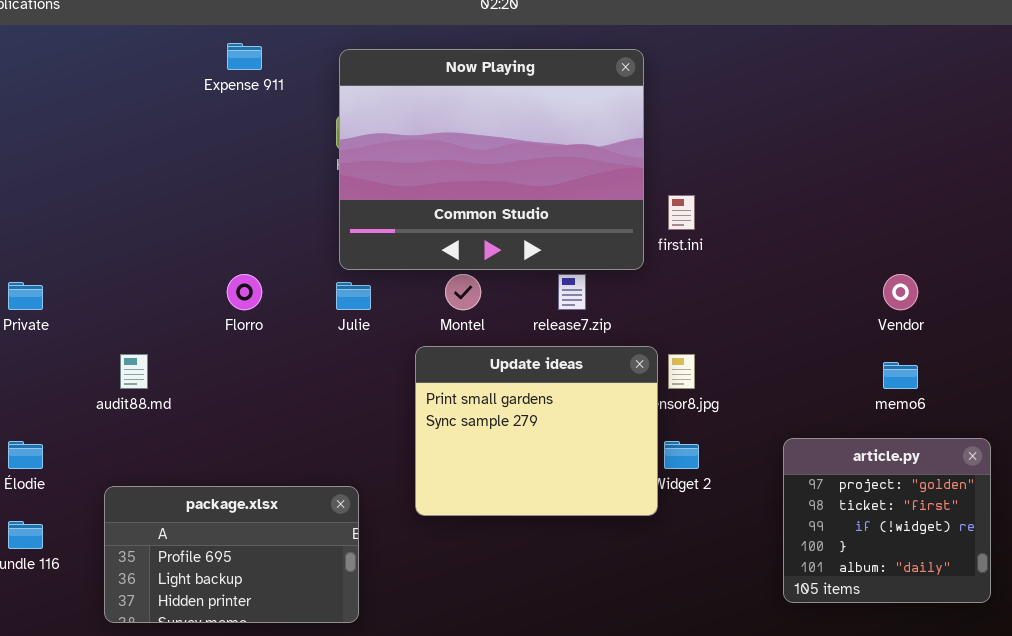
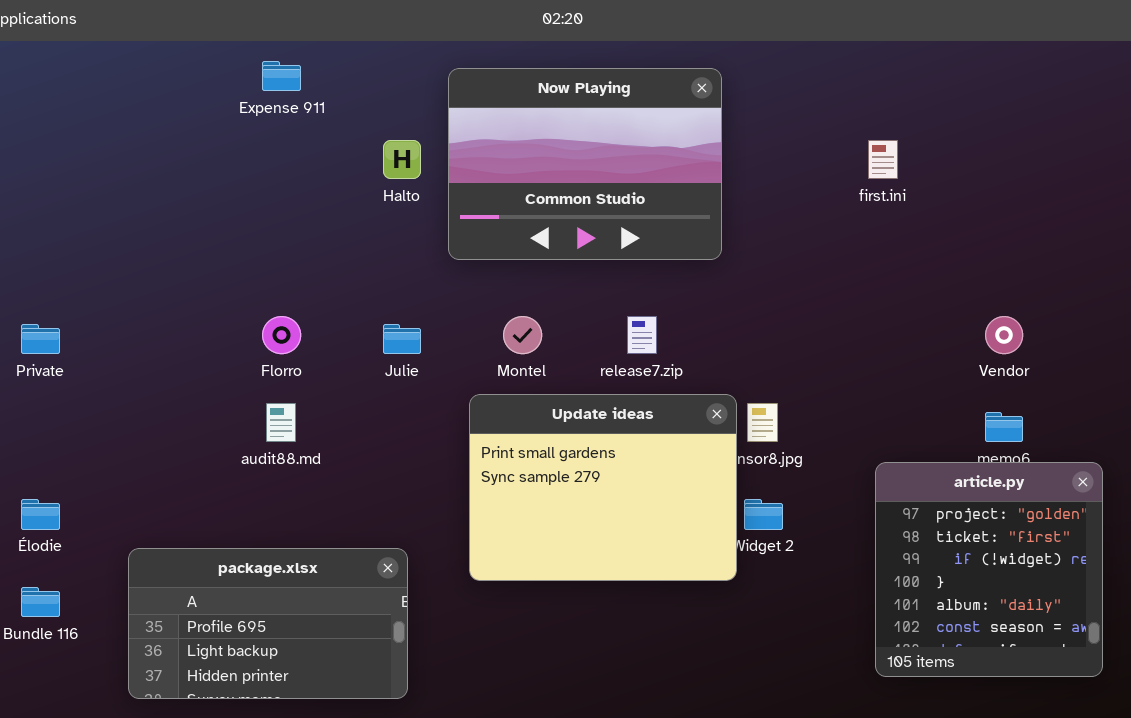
Now Playing: [339,49,644,270] -> [448,68,722,260], resized
first.ini: [668,195,695,230] -> [868,140,898,179], moved
audit88.md: [120,354,148,389] -> [266,403,296,442], moved
article.py: [783,438,991,603] -> [875,462,1103,677], resized

